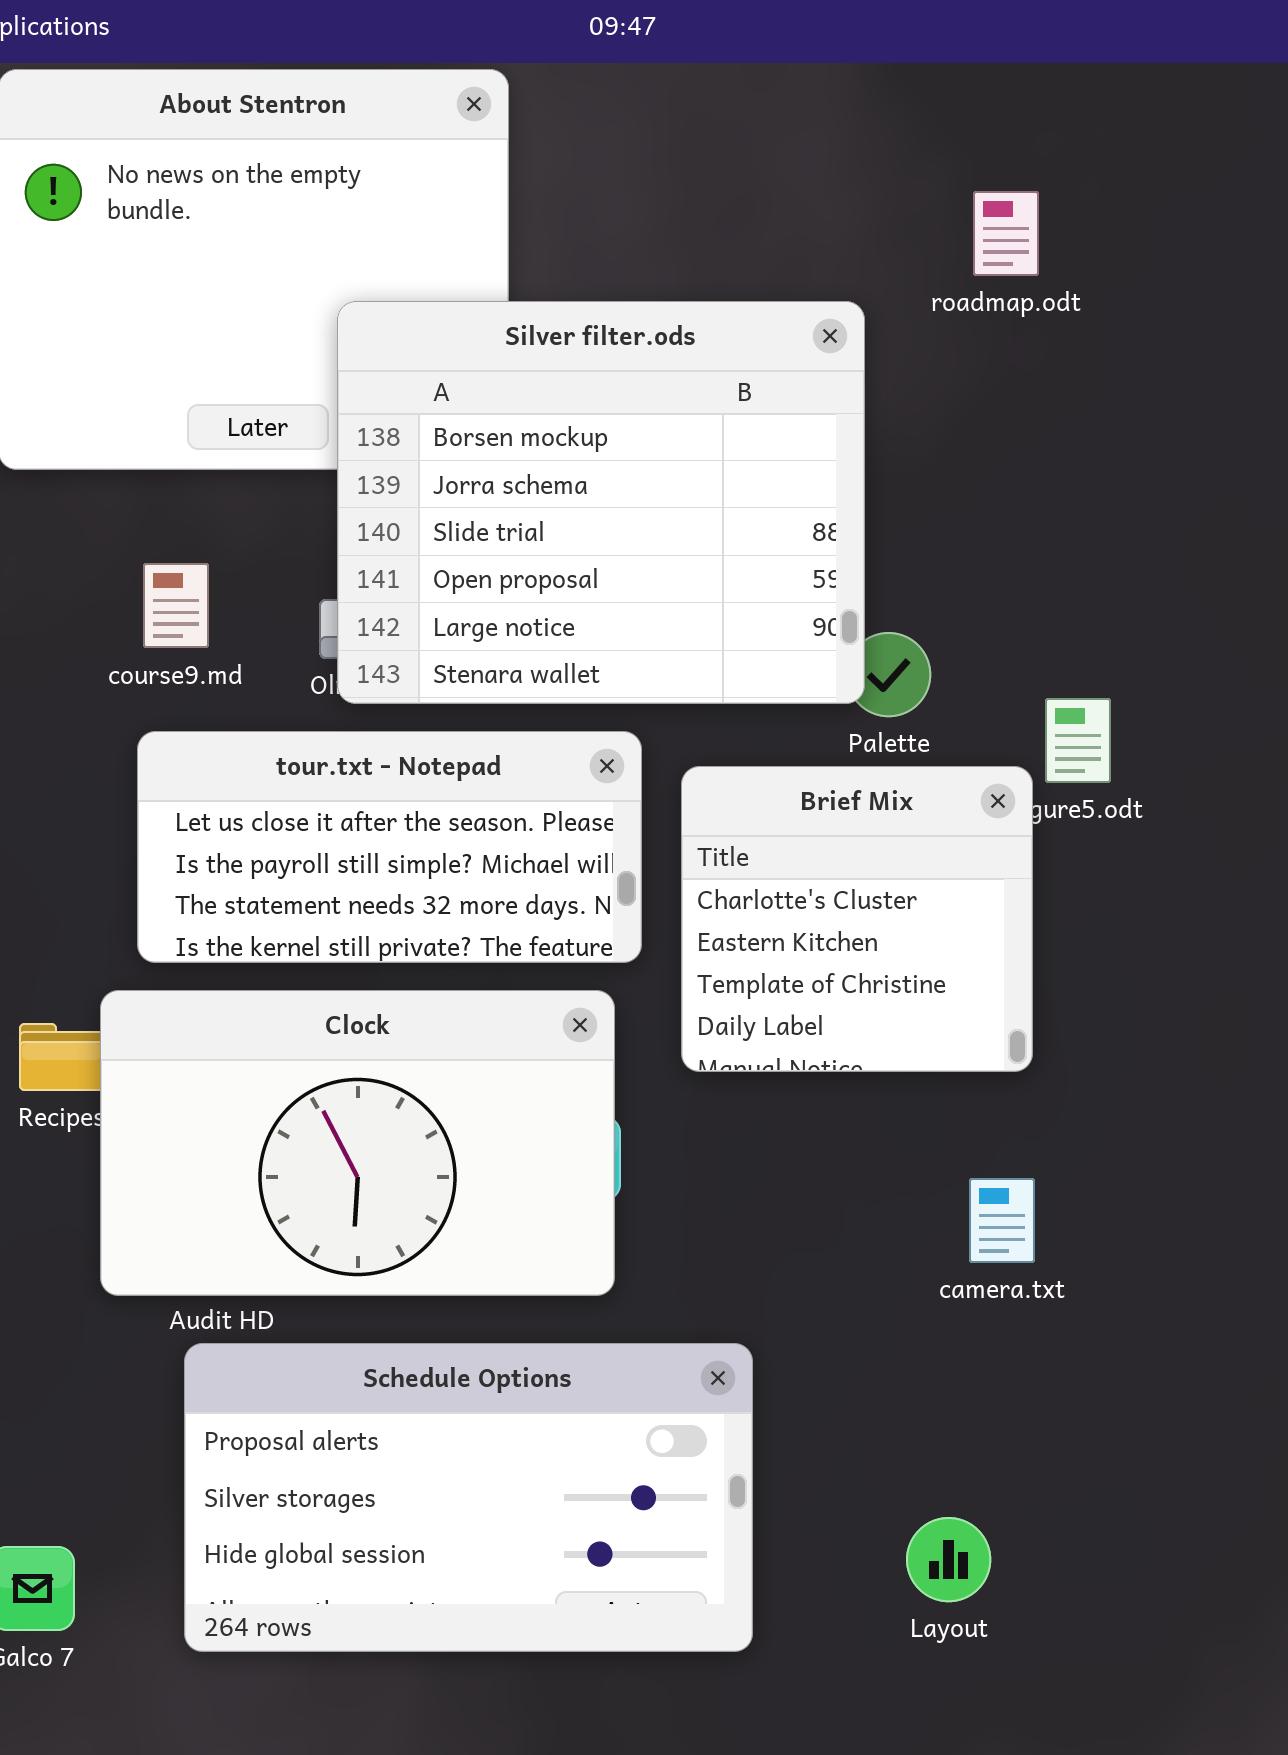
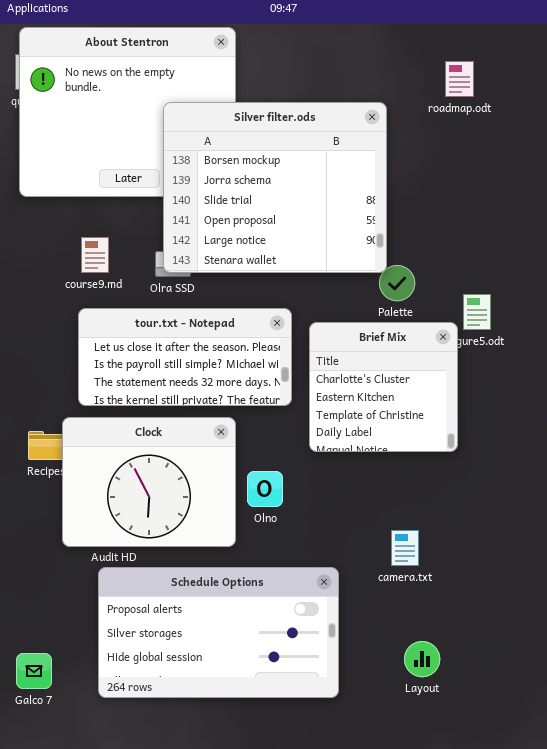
roadmap.odt: [973,191,1039,276] -> [445,61,474,97], moved
Silver filter.ods: [337,301,865,704] -> [163,102,387,273], moved
Clock: [100,990,615,1296] -> [62,417,236,547], resized
camera.txt: [969,1178,1035,1263] -> [391,530,419,566], moved

